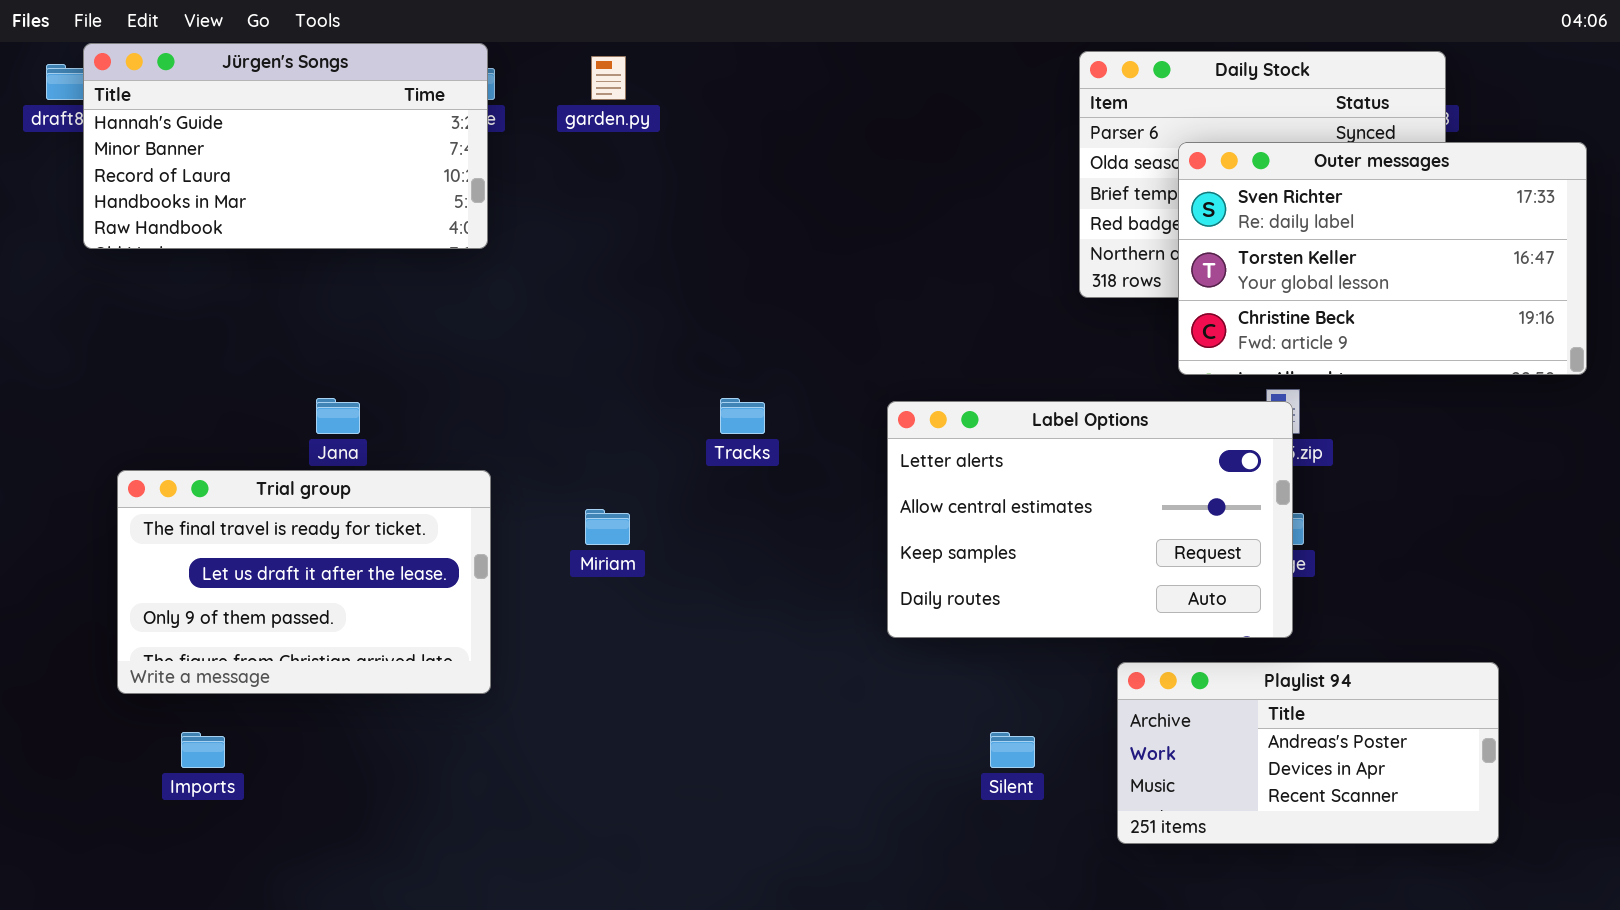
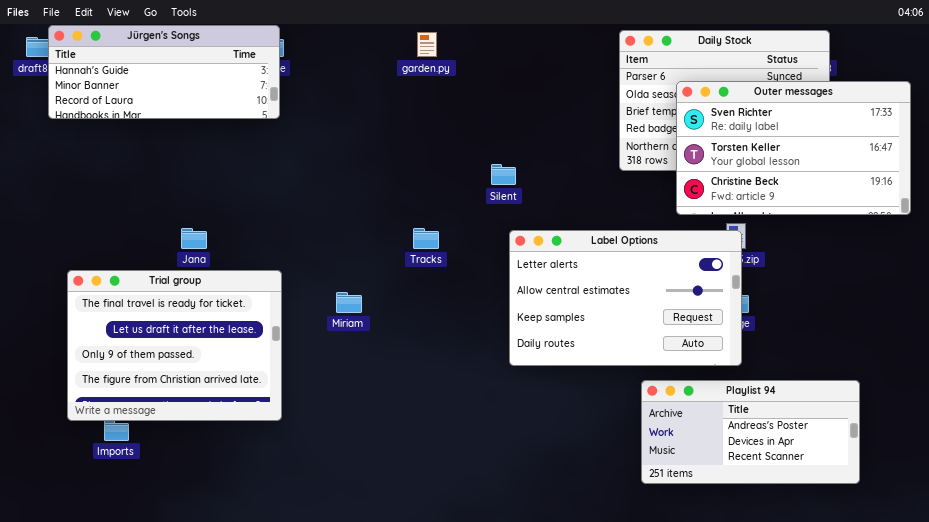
Jürgen's Songs: [83,43,488,249] -> [48,25,280,119], resized
garden.py: [591,56,626,100] -> [417,32,437,57], moved
Trial group: [117,470,491,694] -> [67,270,282,421], resized
Silent: [990,732,1035,768] -> [491,164,516,185], moved

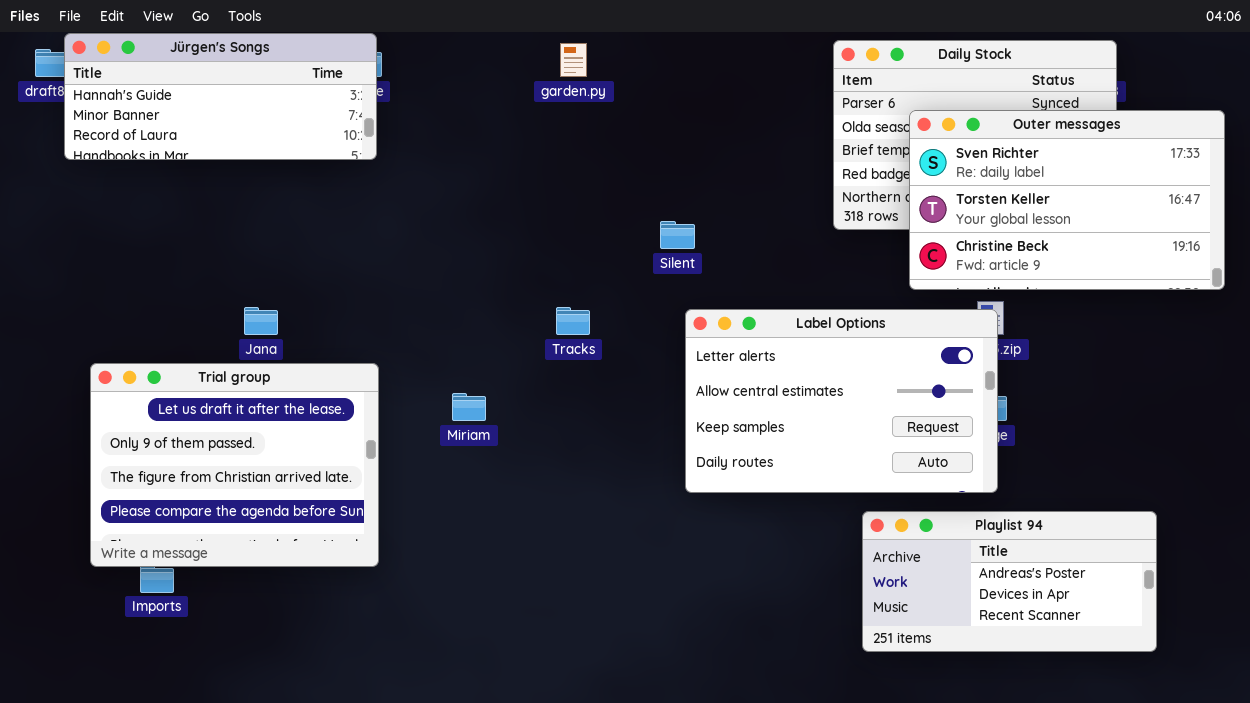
Trial group: [67,270,282,421] -> [90,363,379,567], scrolled down 1 row

